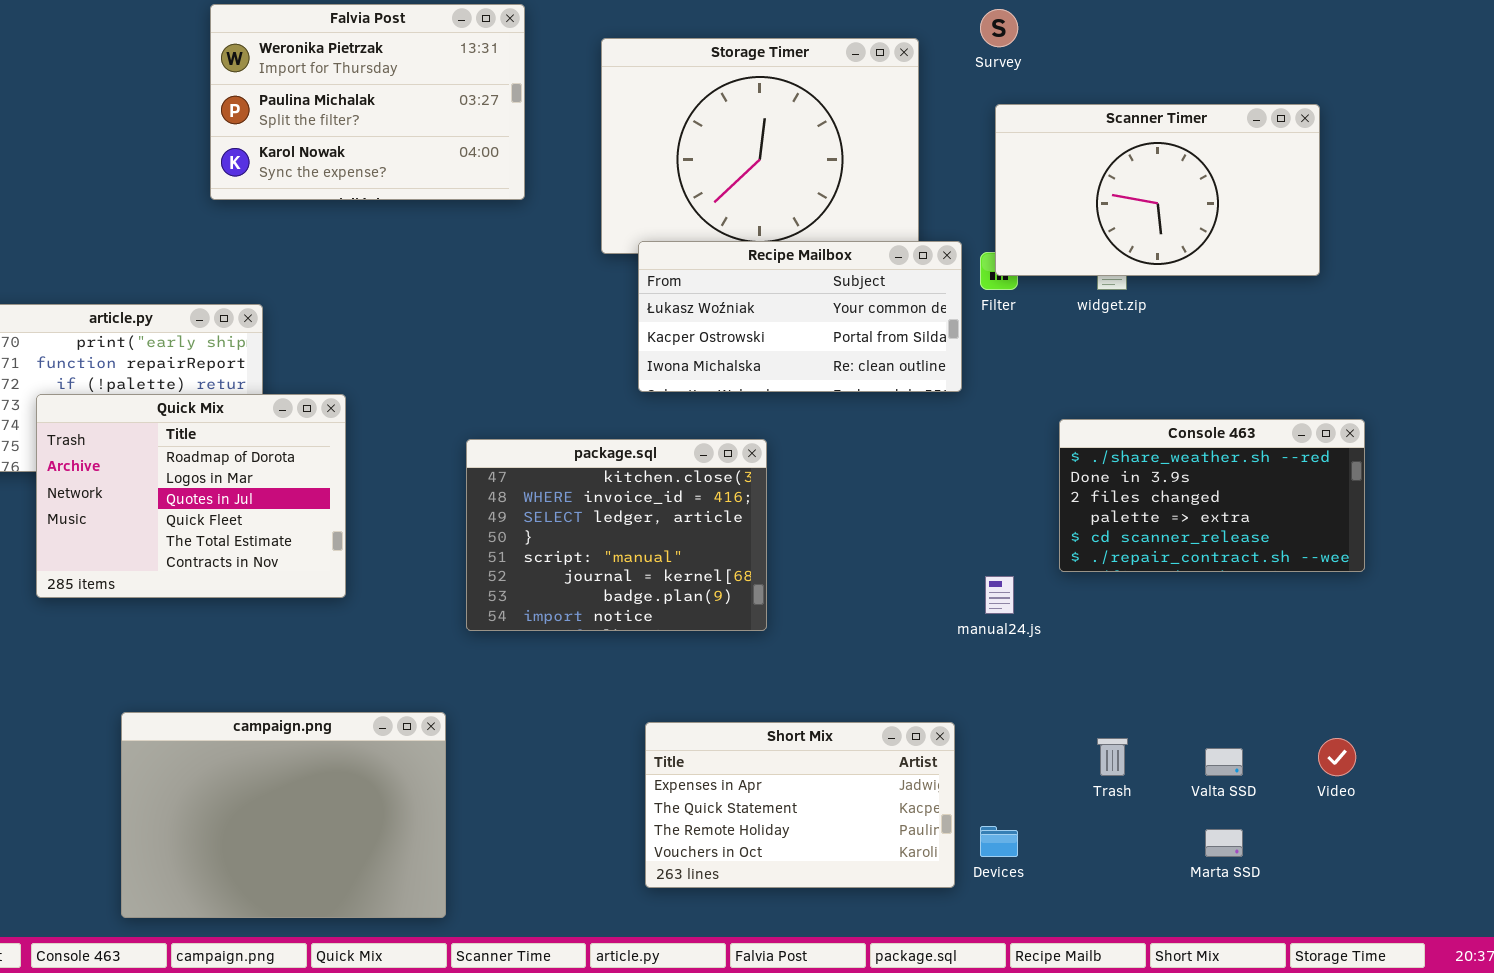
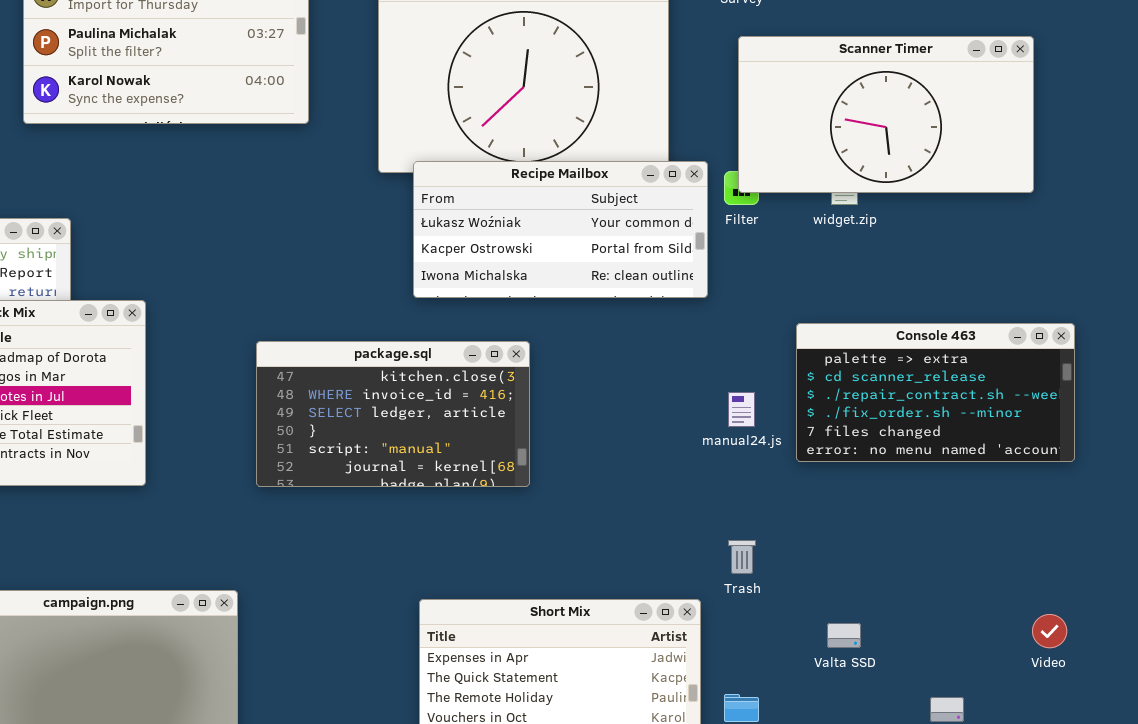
Console 463: [1059,419,1365,572] -> [796,323,1075,462], scrolled down 3 rows
package.sql: [466,439,767,631] -> [256,341,530,487], resized
manual24.js: [985,576,1014,614] -> [728,392,755,427], moved
Trash: [1097,738,1128,776] -> [728,540,756,574], moved
Valta SSD: [1205,748,1243,776] -> [827,623,861,648], moved

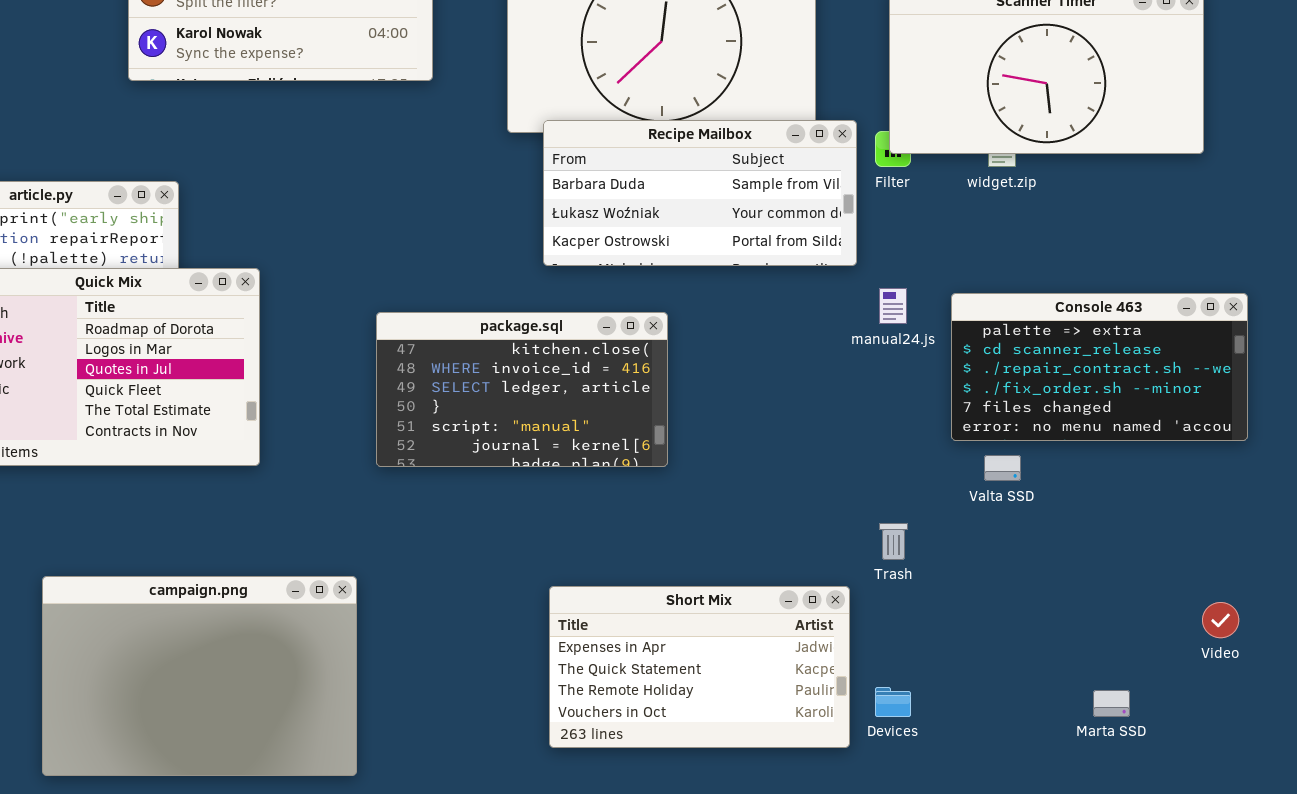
Recipe Mailbox: [413,161,708,298] -> [543,120,857,266], scrolled up 1 row
manual24.js: [728,392,755,427] -> [879,288,907,324], moved
Valta SSD: [827,623,861,648] -> [984,455,1021,481], moved

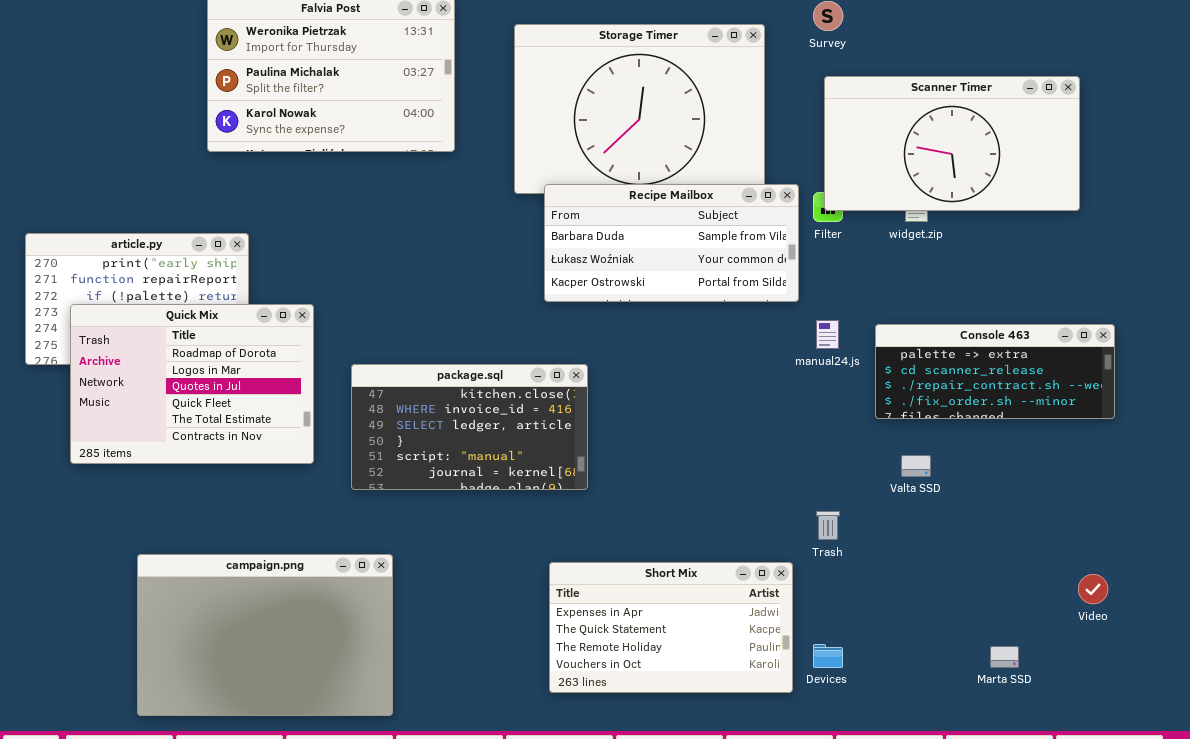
Console 463: [951,293,1248,441] -> [875,324,1115,419], resized
package.sql: [376,312,668,467] -> [351,364,588,490], moved

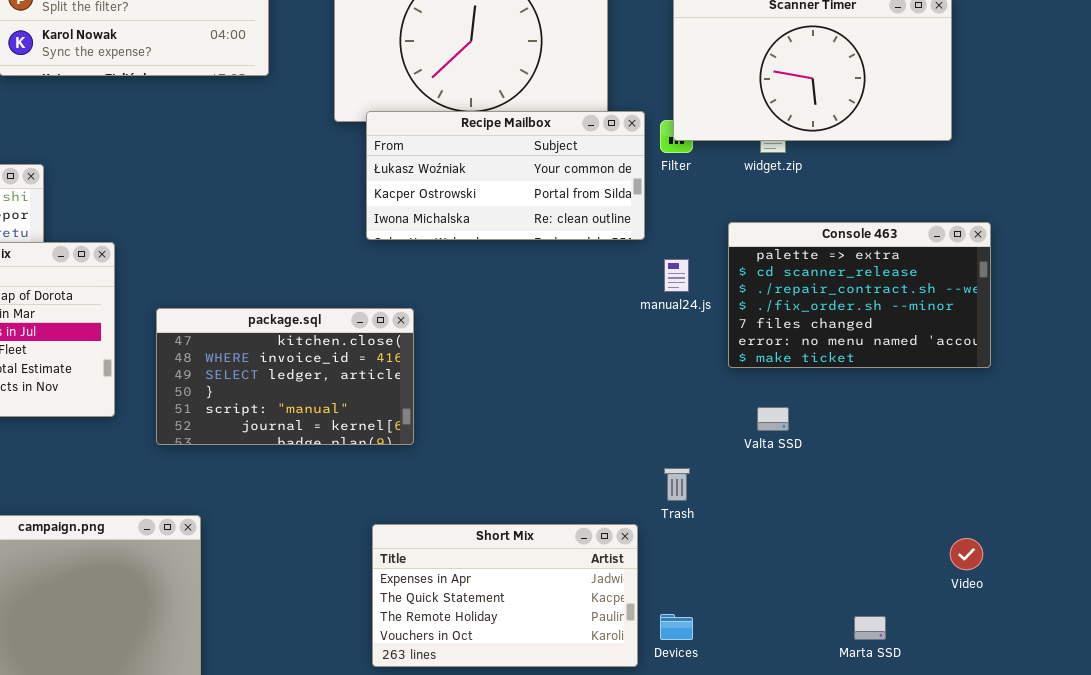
Recipe Mailbox: [544,184,799,302] -> [366,111,645,240], scrolled down 1 row
Console 463: [875,324,1115,419] -> [728,222,991,368], resized

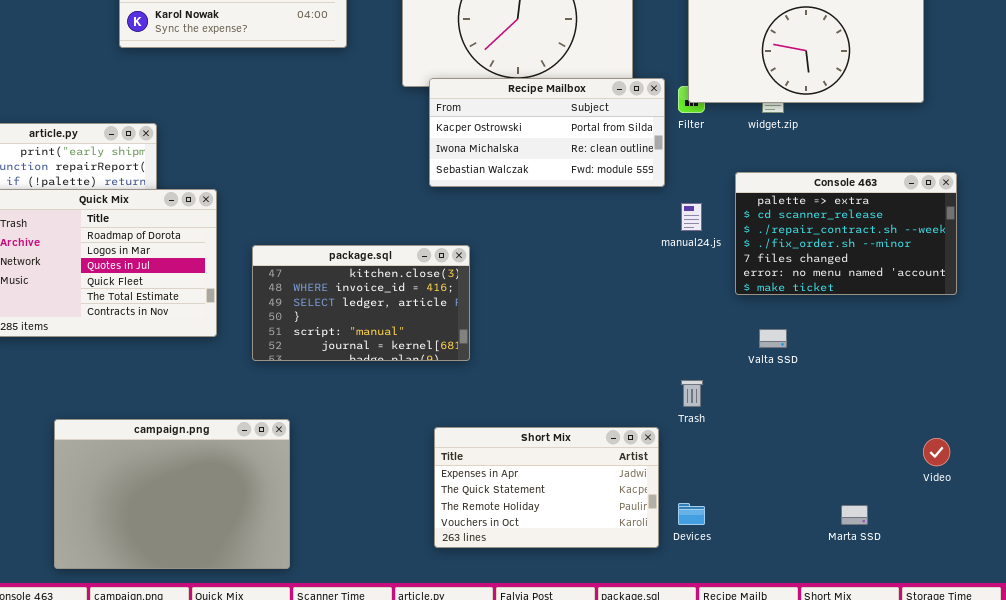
Recipe Mailbox: [366,111,645,240] -> [429,78,665,187], scrolled down 1 row

